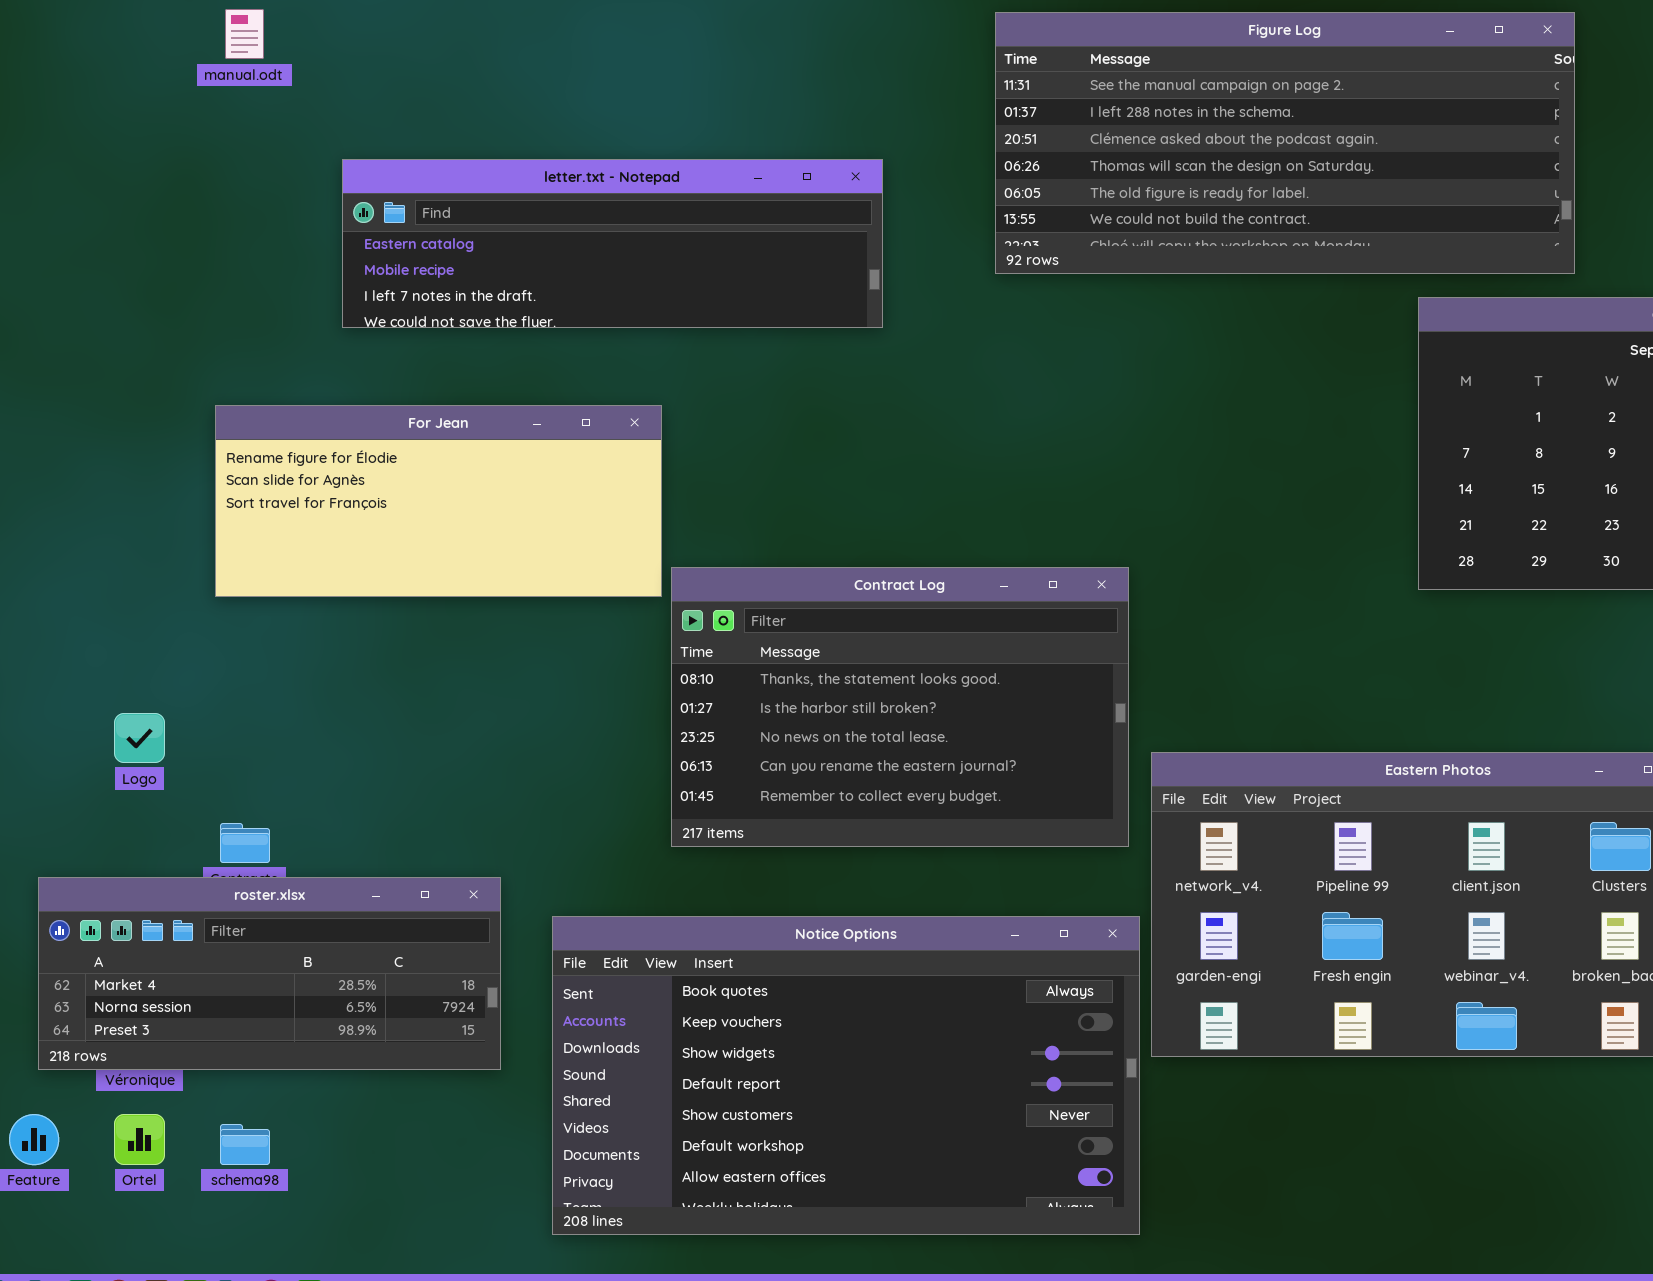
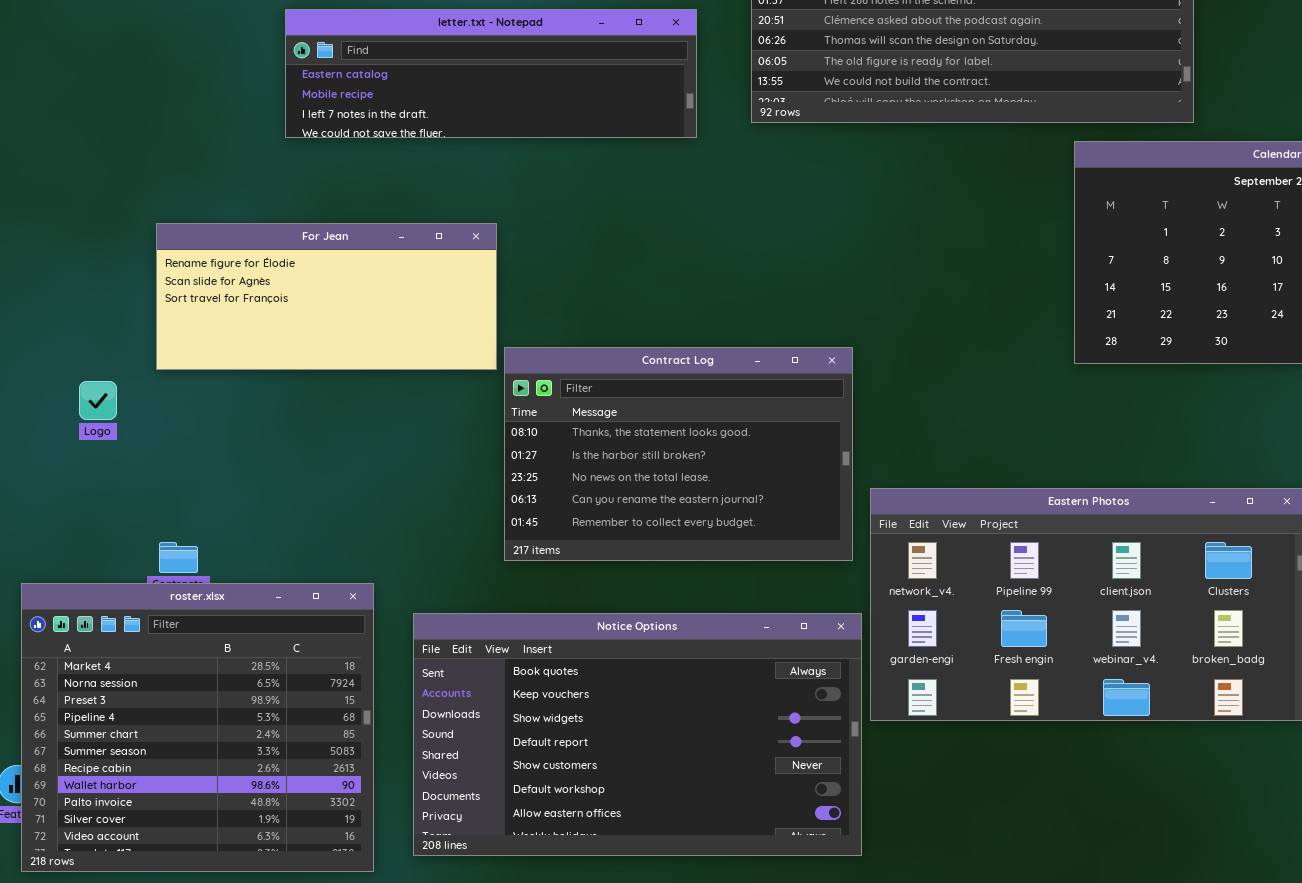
letter.txt - Notepad: [342,159,883,328] -> [285,9,697,138], moved
Logo: [114,713,165,763] -> [79,381,117,420], moved
roster.xlsx: [38,877,501,1070] -> [21,583,374,872], resized

